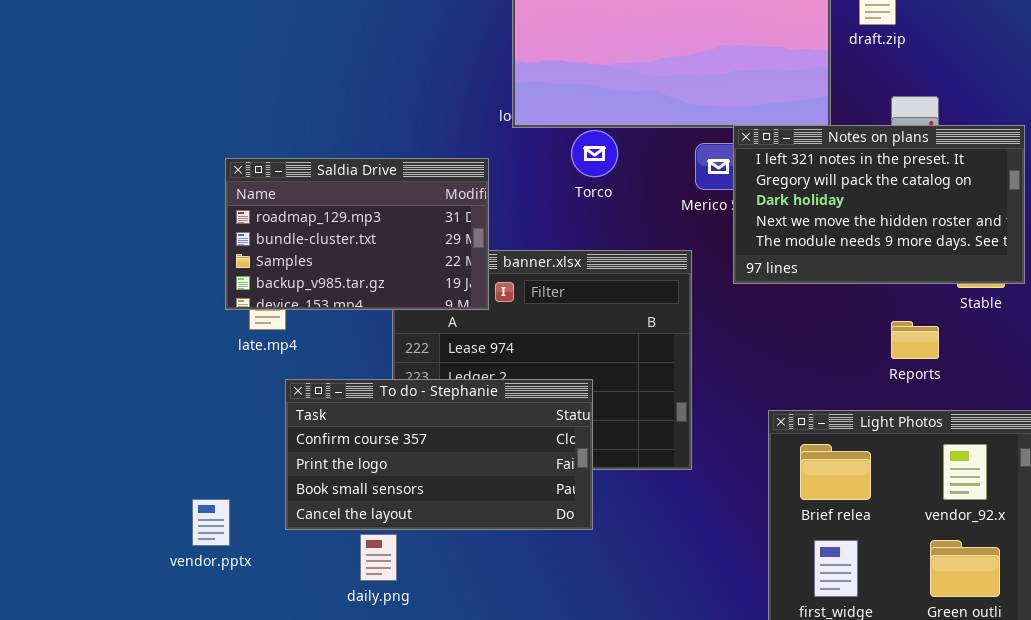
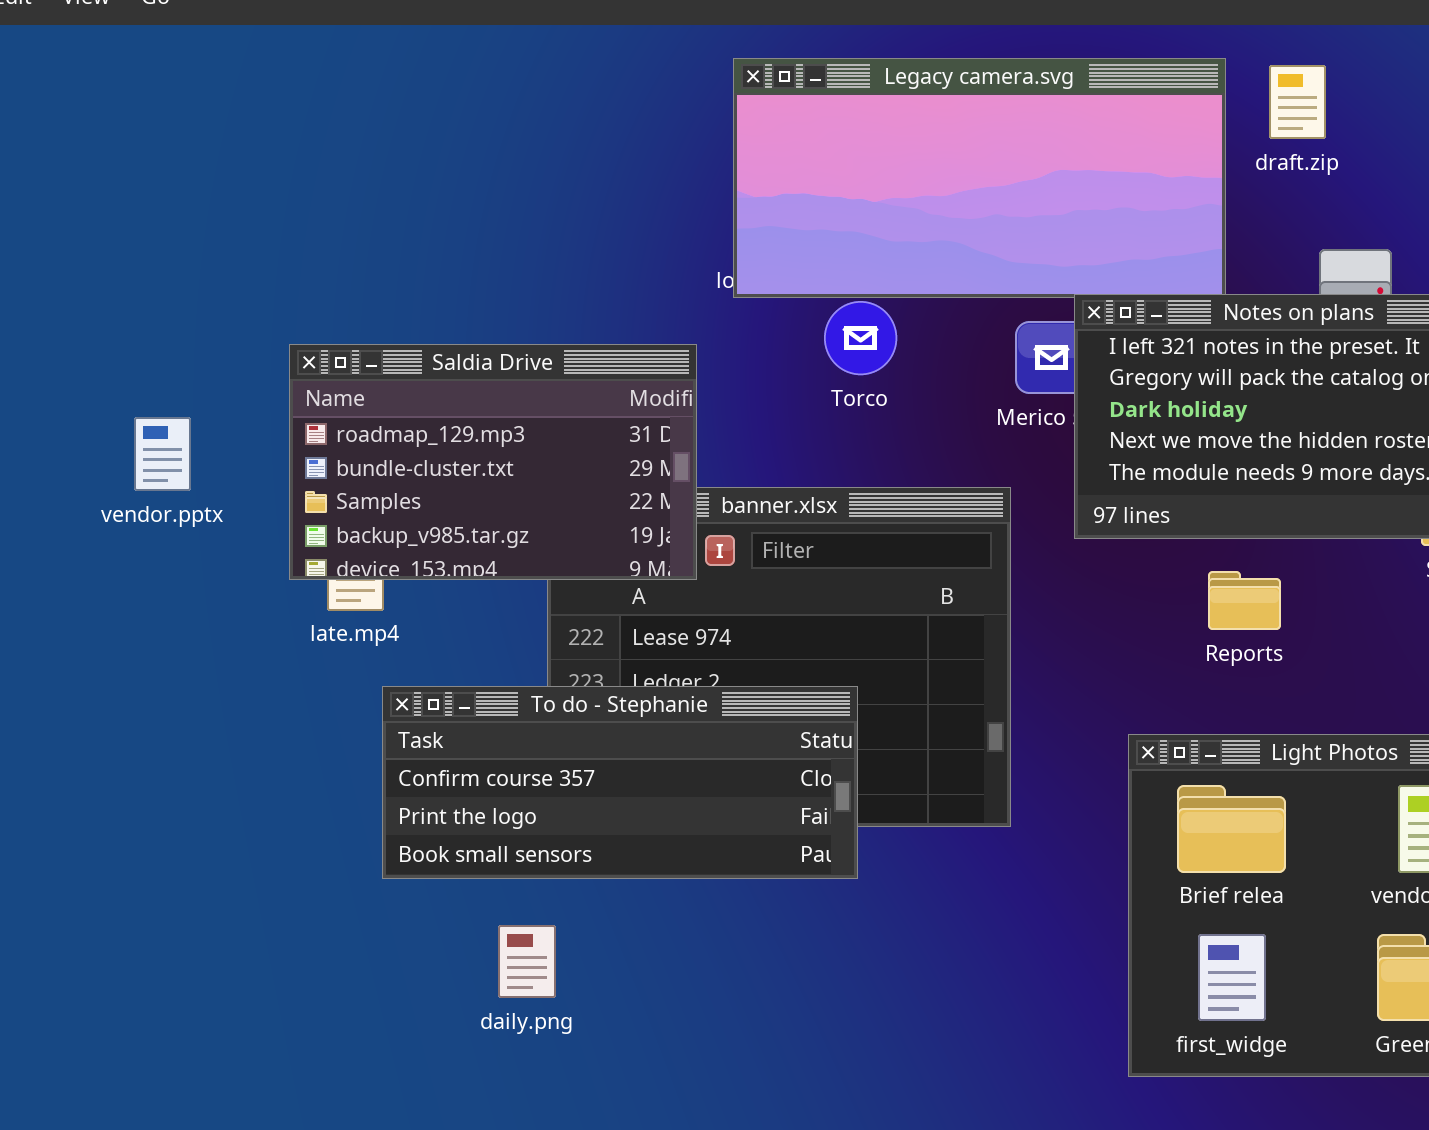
Reports: [891,321,939,359] -> [1208,571,1281,630], moved
To do - Stephanie: [285,379,593,530] -> [382,686,858,879], resized
vendor.pptx: [192,499,230,546] -> [134,417,191,491], moved

